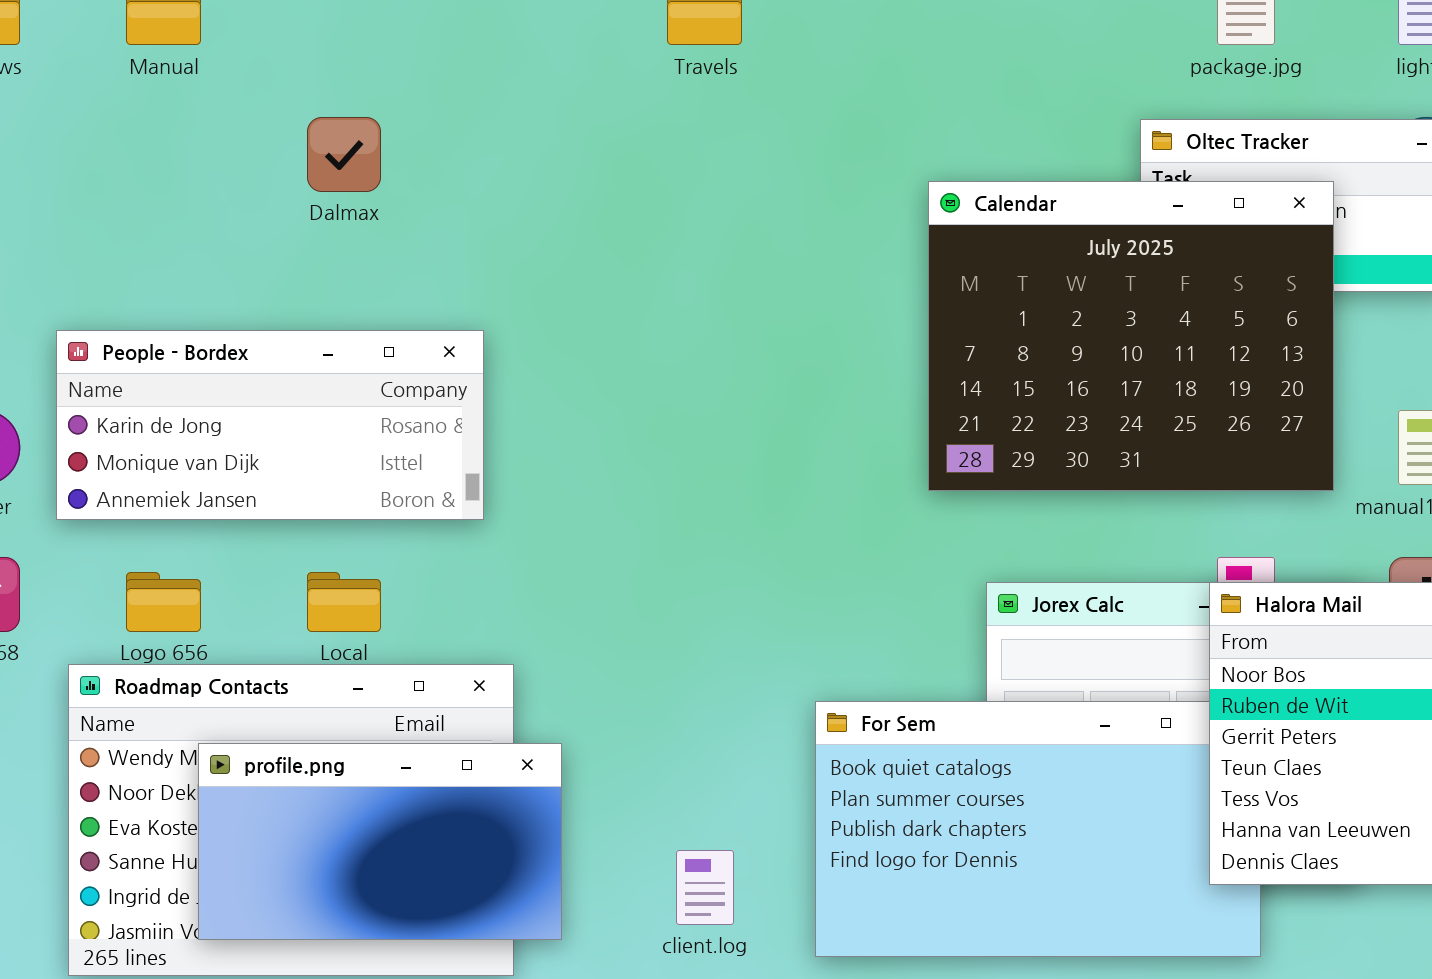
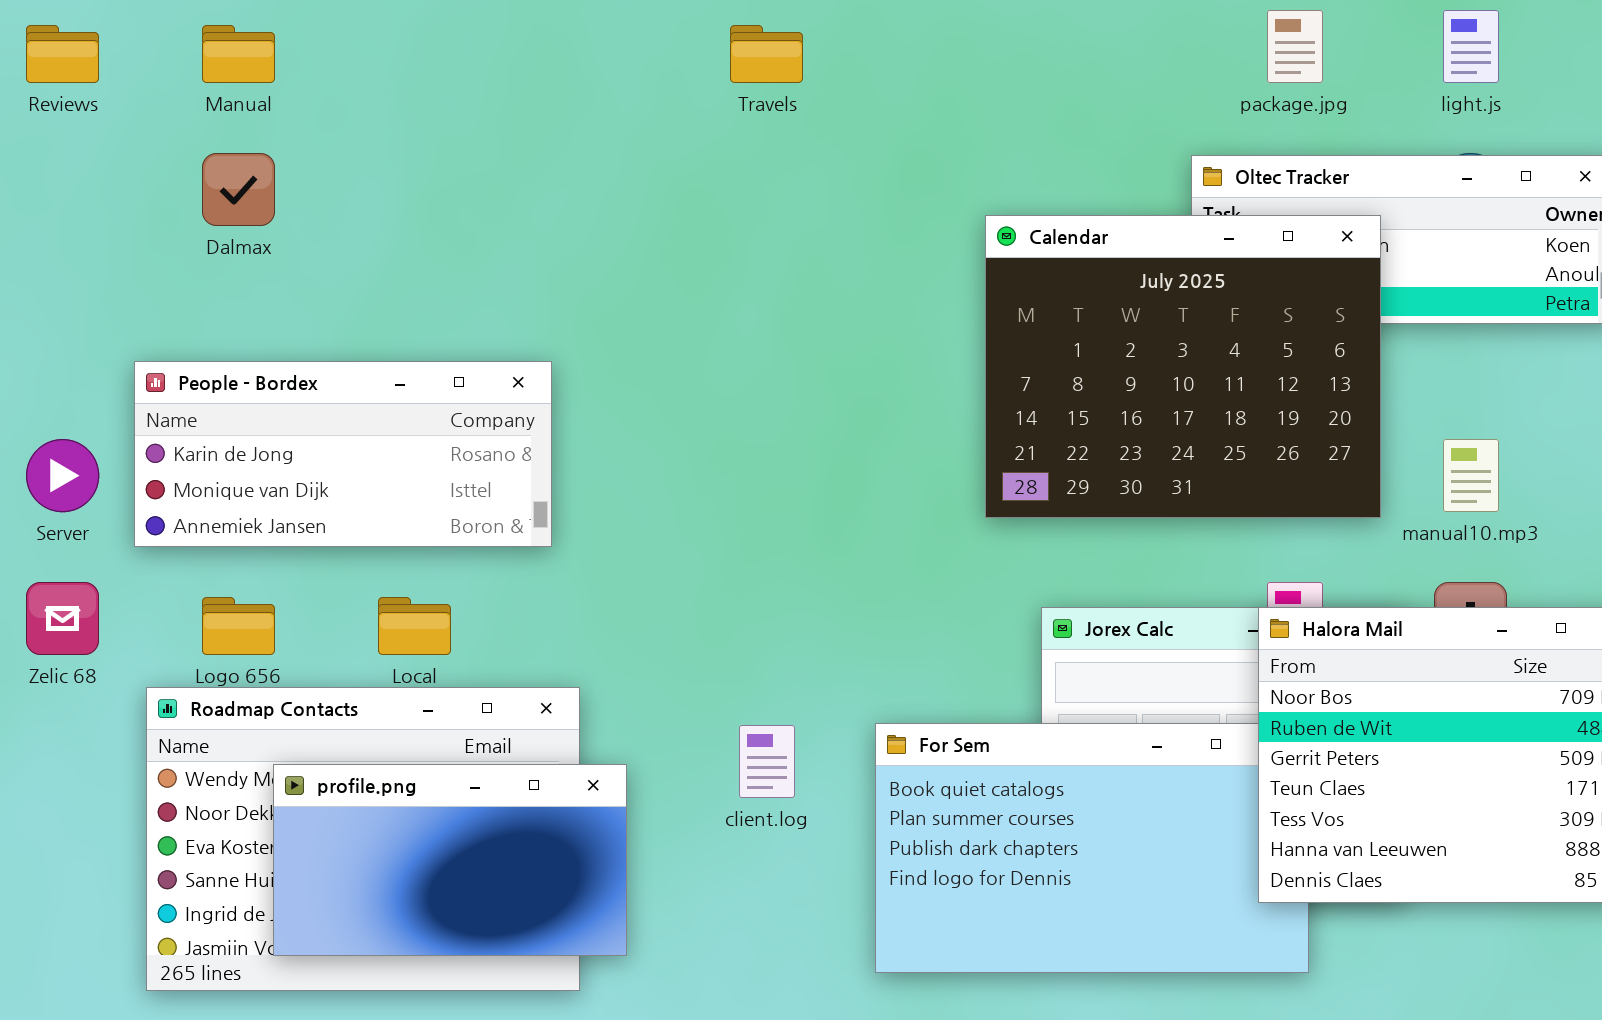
Dalmax: [307,117,381,192] -> [202,153,275,226], moved
client.log: [676,850,734,925] -> [739,725,795,798], moved

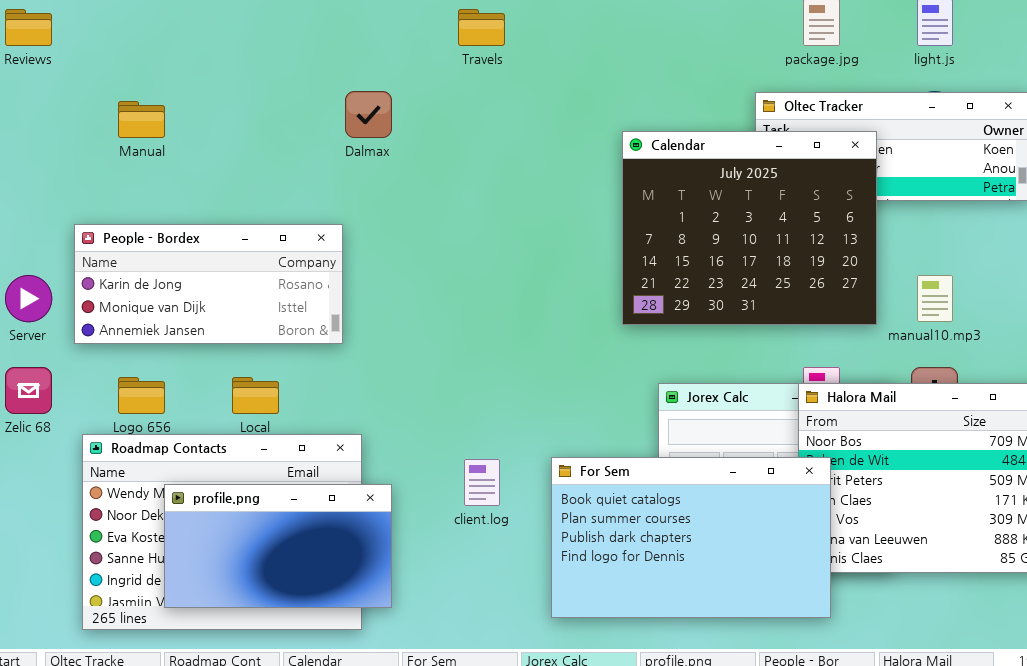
Manual: [202,25,275,83] -> [118,101,165,138], moved
Dalmax: [202,153,275,226] -> [345,91,392,138], moved
For Sem: [875,723,1309,973] -> [551,457,831,618], raised

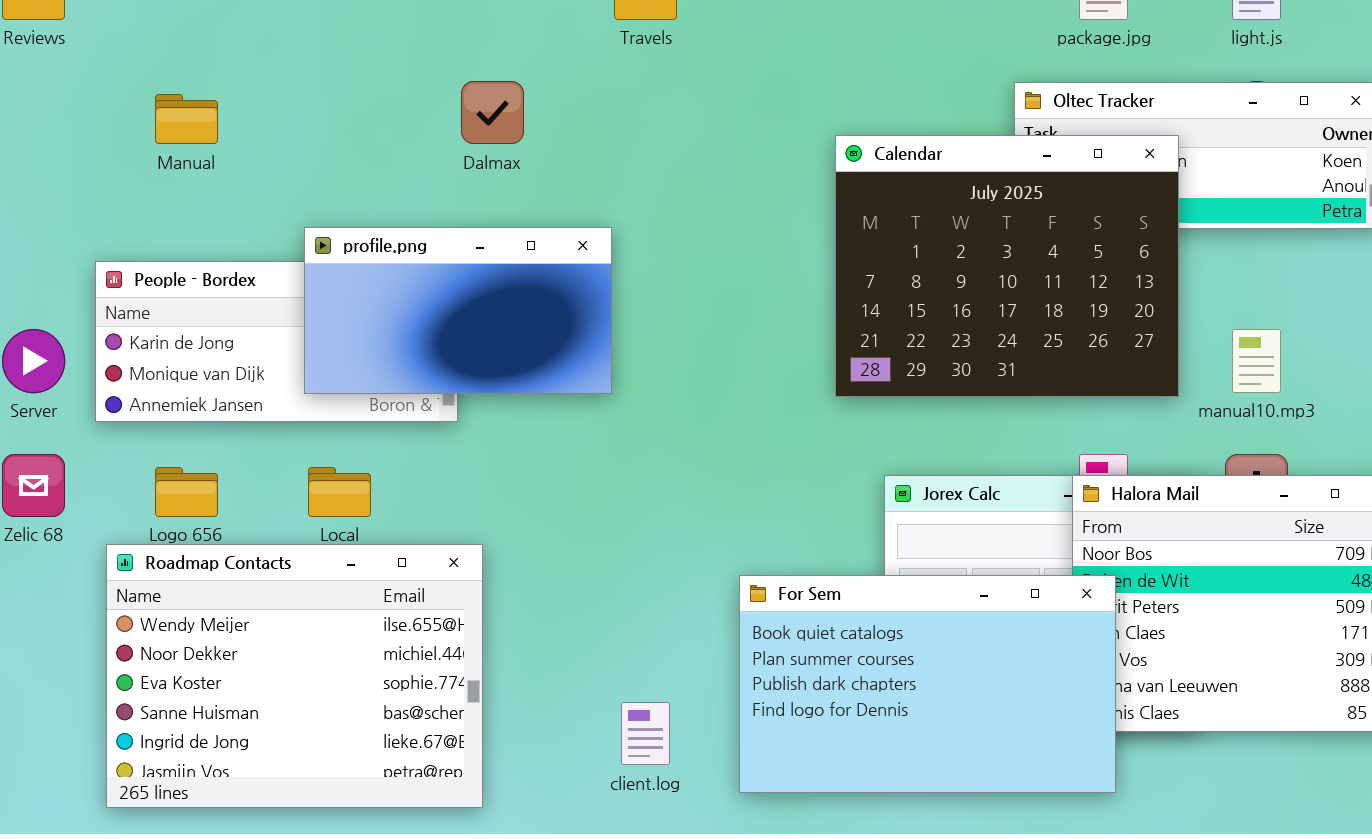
client.log: [464,459,500,506] -> [621,702,670,765], moved
profile.png: [164,484,392,608] -> [304,227,612,394], moved

